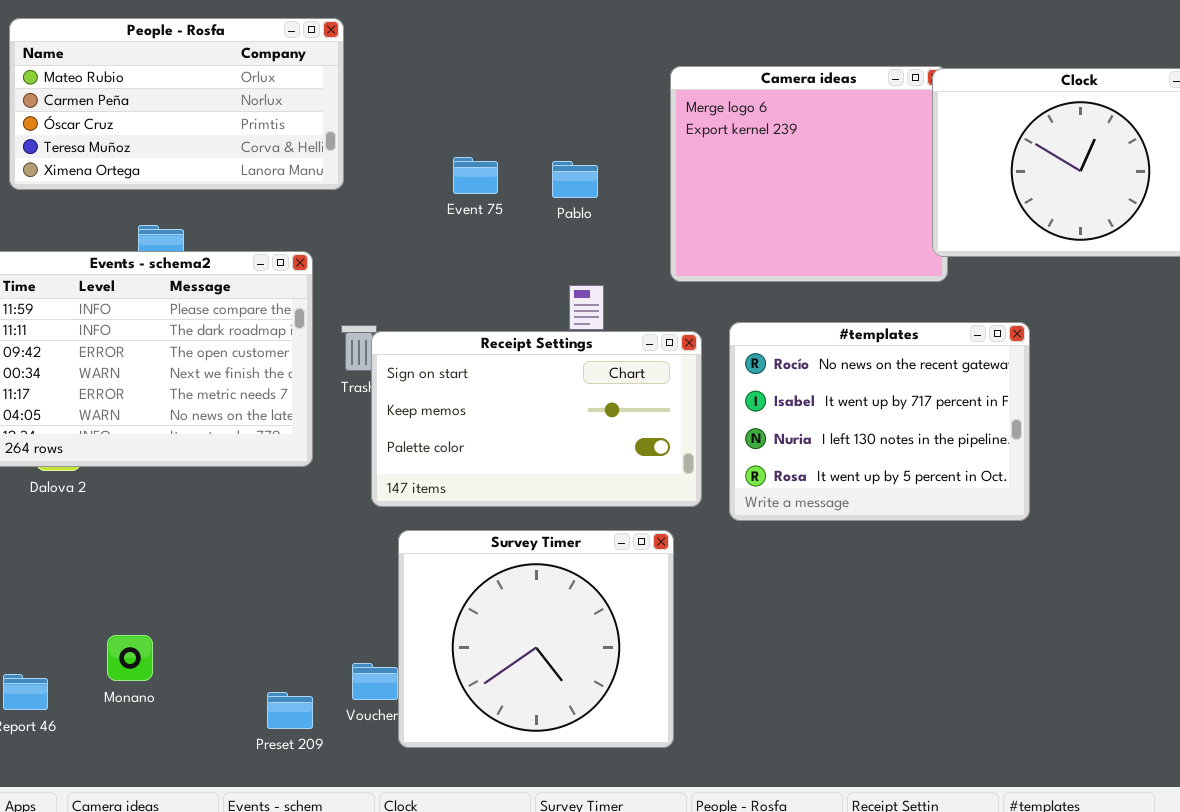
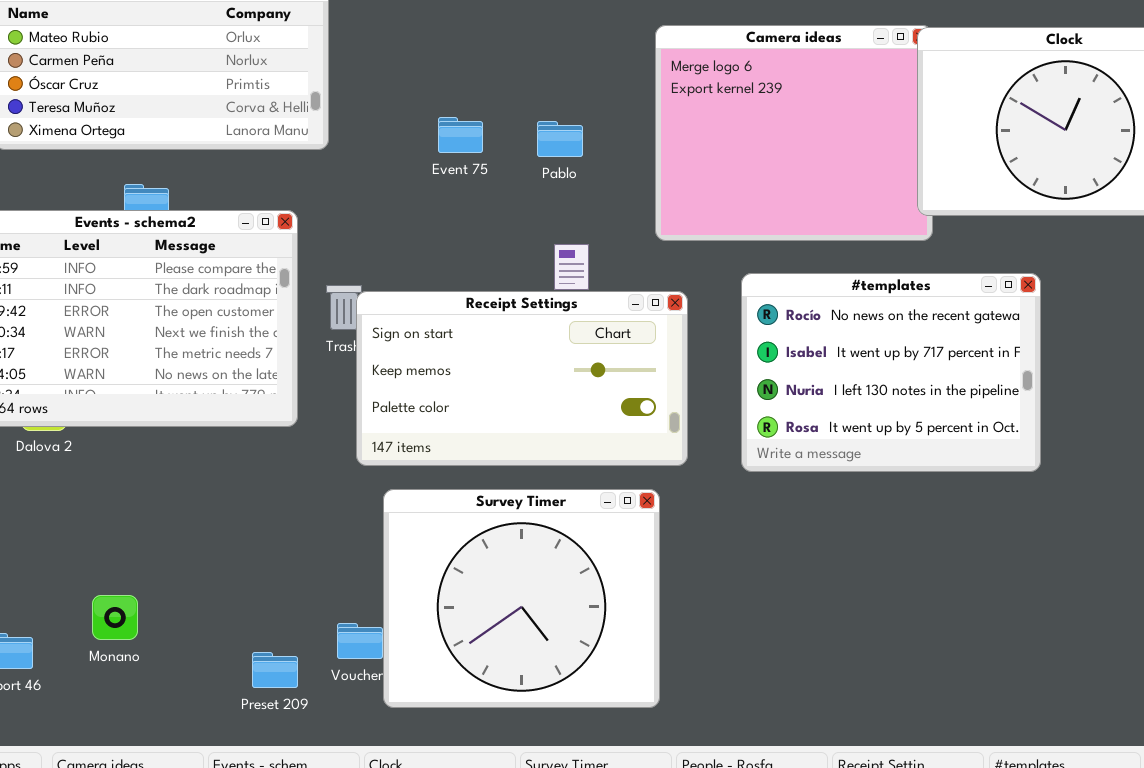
#templates: [729,322,1030,521] -> [741,273,1041,472], moved

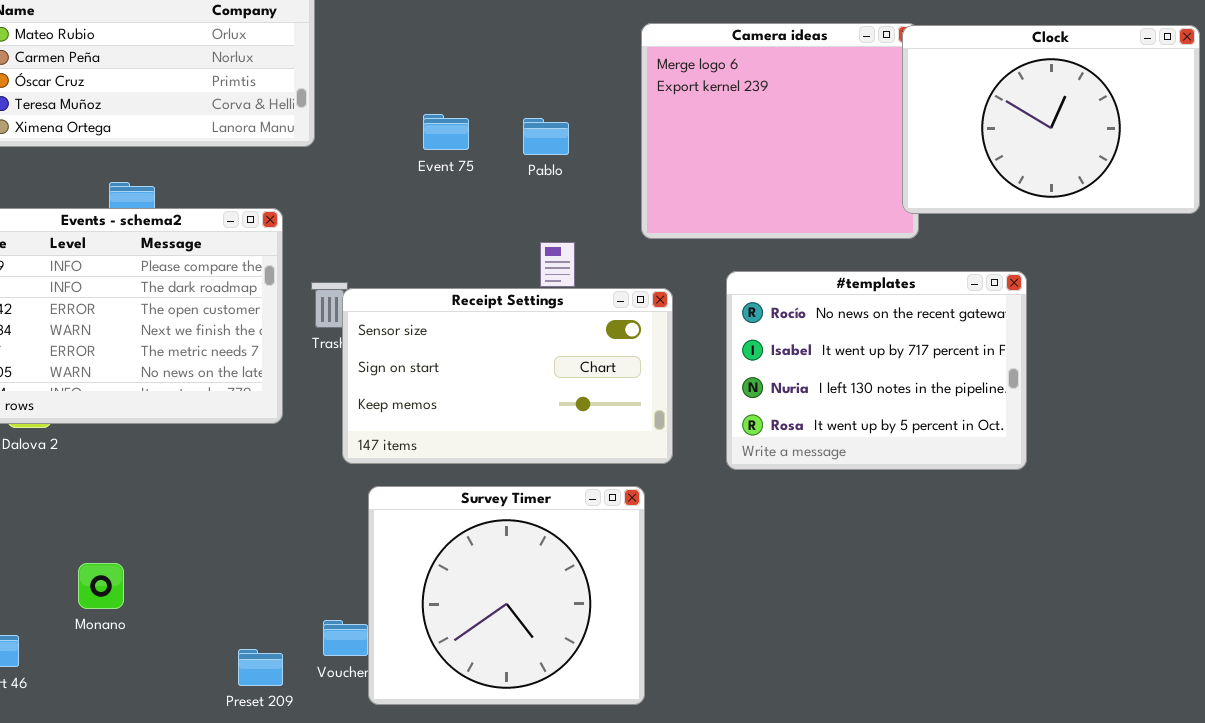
Receipt Settings: [356,291,688,466] -> [342,288,673,464], scrolled up 1 row
Monano: [92,595,138,640] -> [78,563,124,609], moved

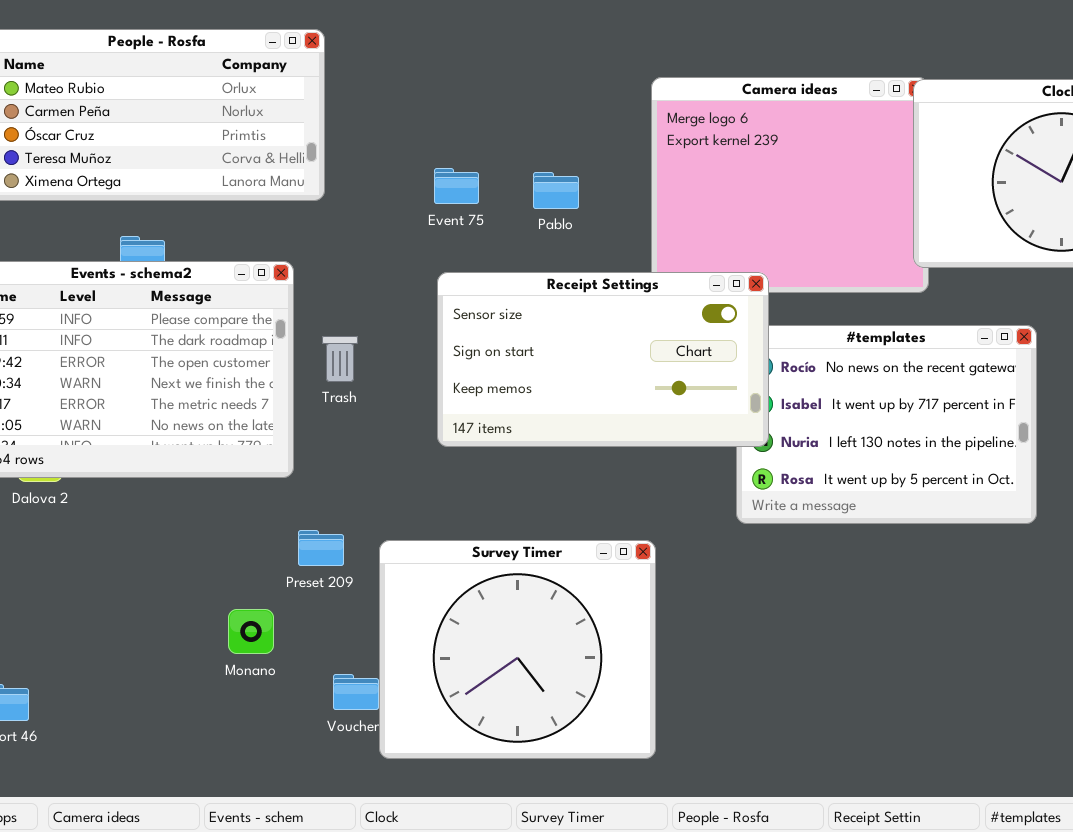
Receipt Settings: [342,288,673,464] -> [437,272,769,447], moved
Monano: [78,563,124,609] -> [228,609,274,654], moved
Preset 209: [238,649,283,686] -> [298,530,344,566], moved

